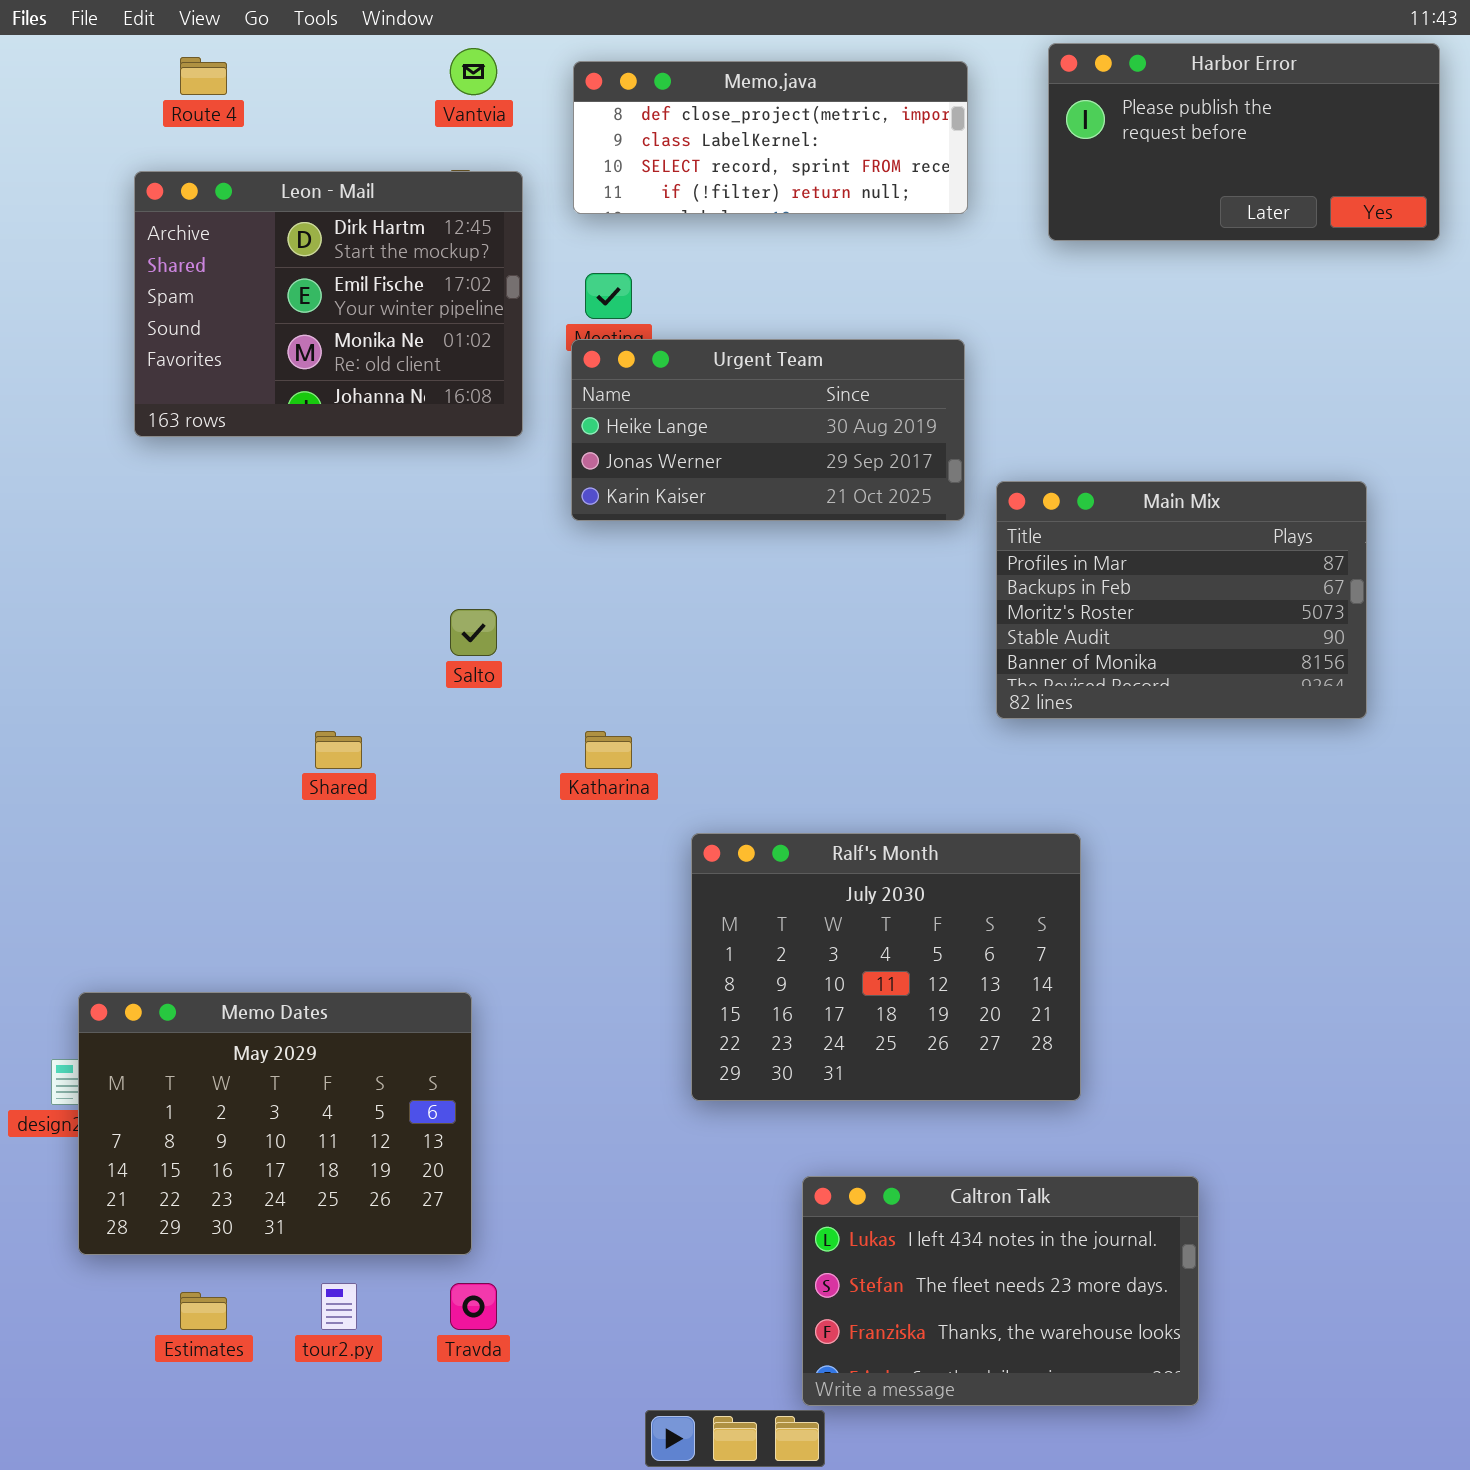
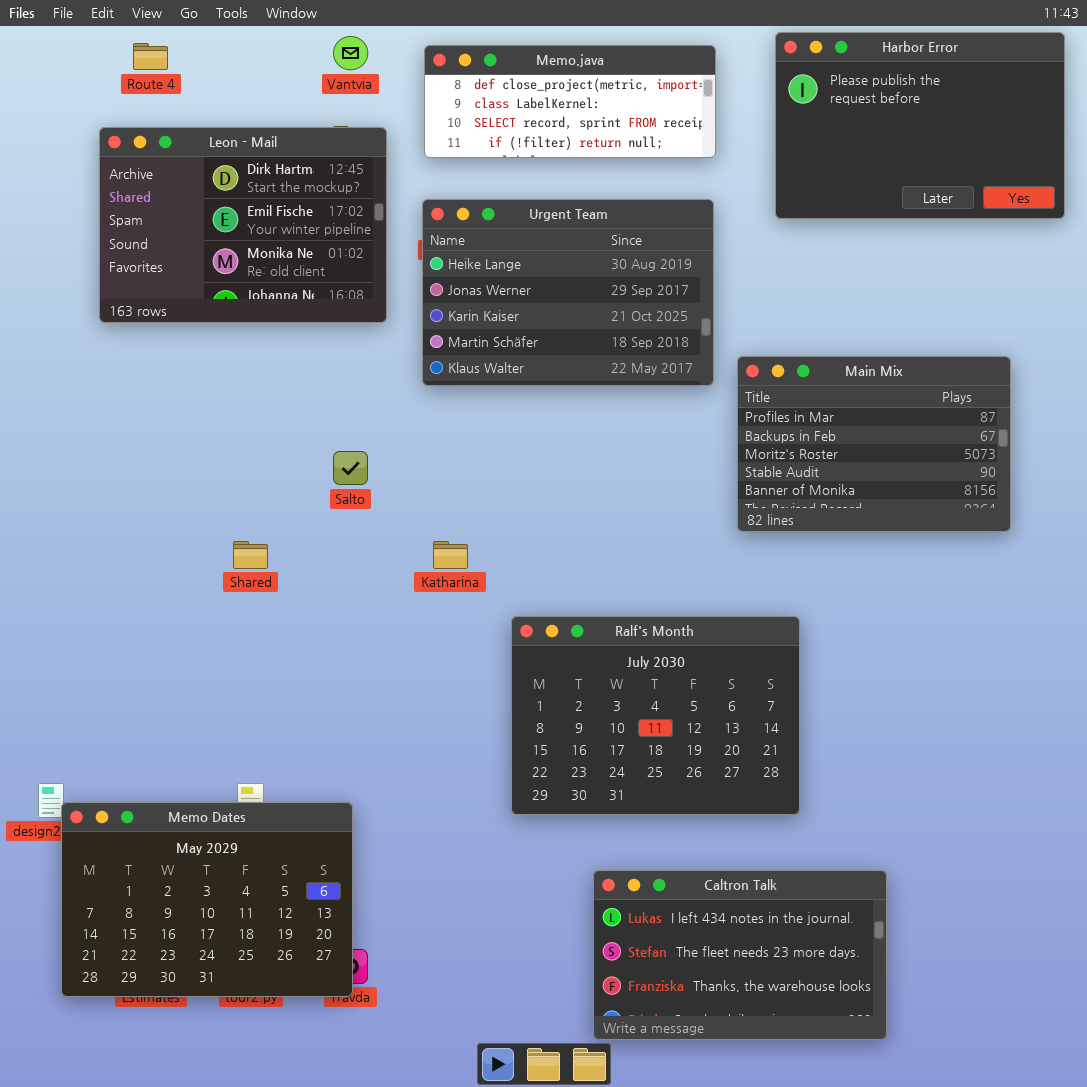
Harbor Error: [1048,43,1440,241] -> [775,32,1065,219], resized
Urgent Team: [571,339,965,521] -> [422,199,714,386], resized
Memo Dates: [78,992,472,1255] -> [61,802,353,997], moved

